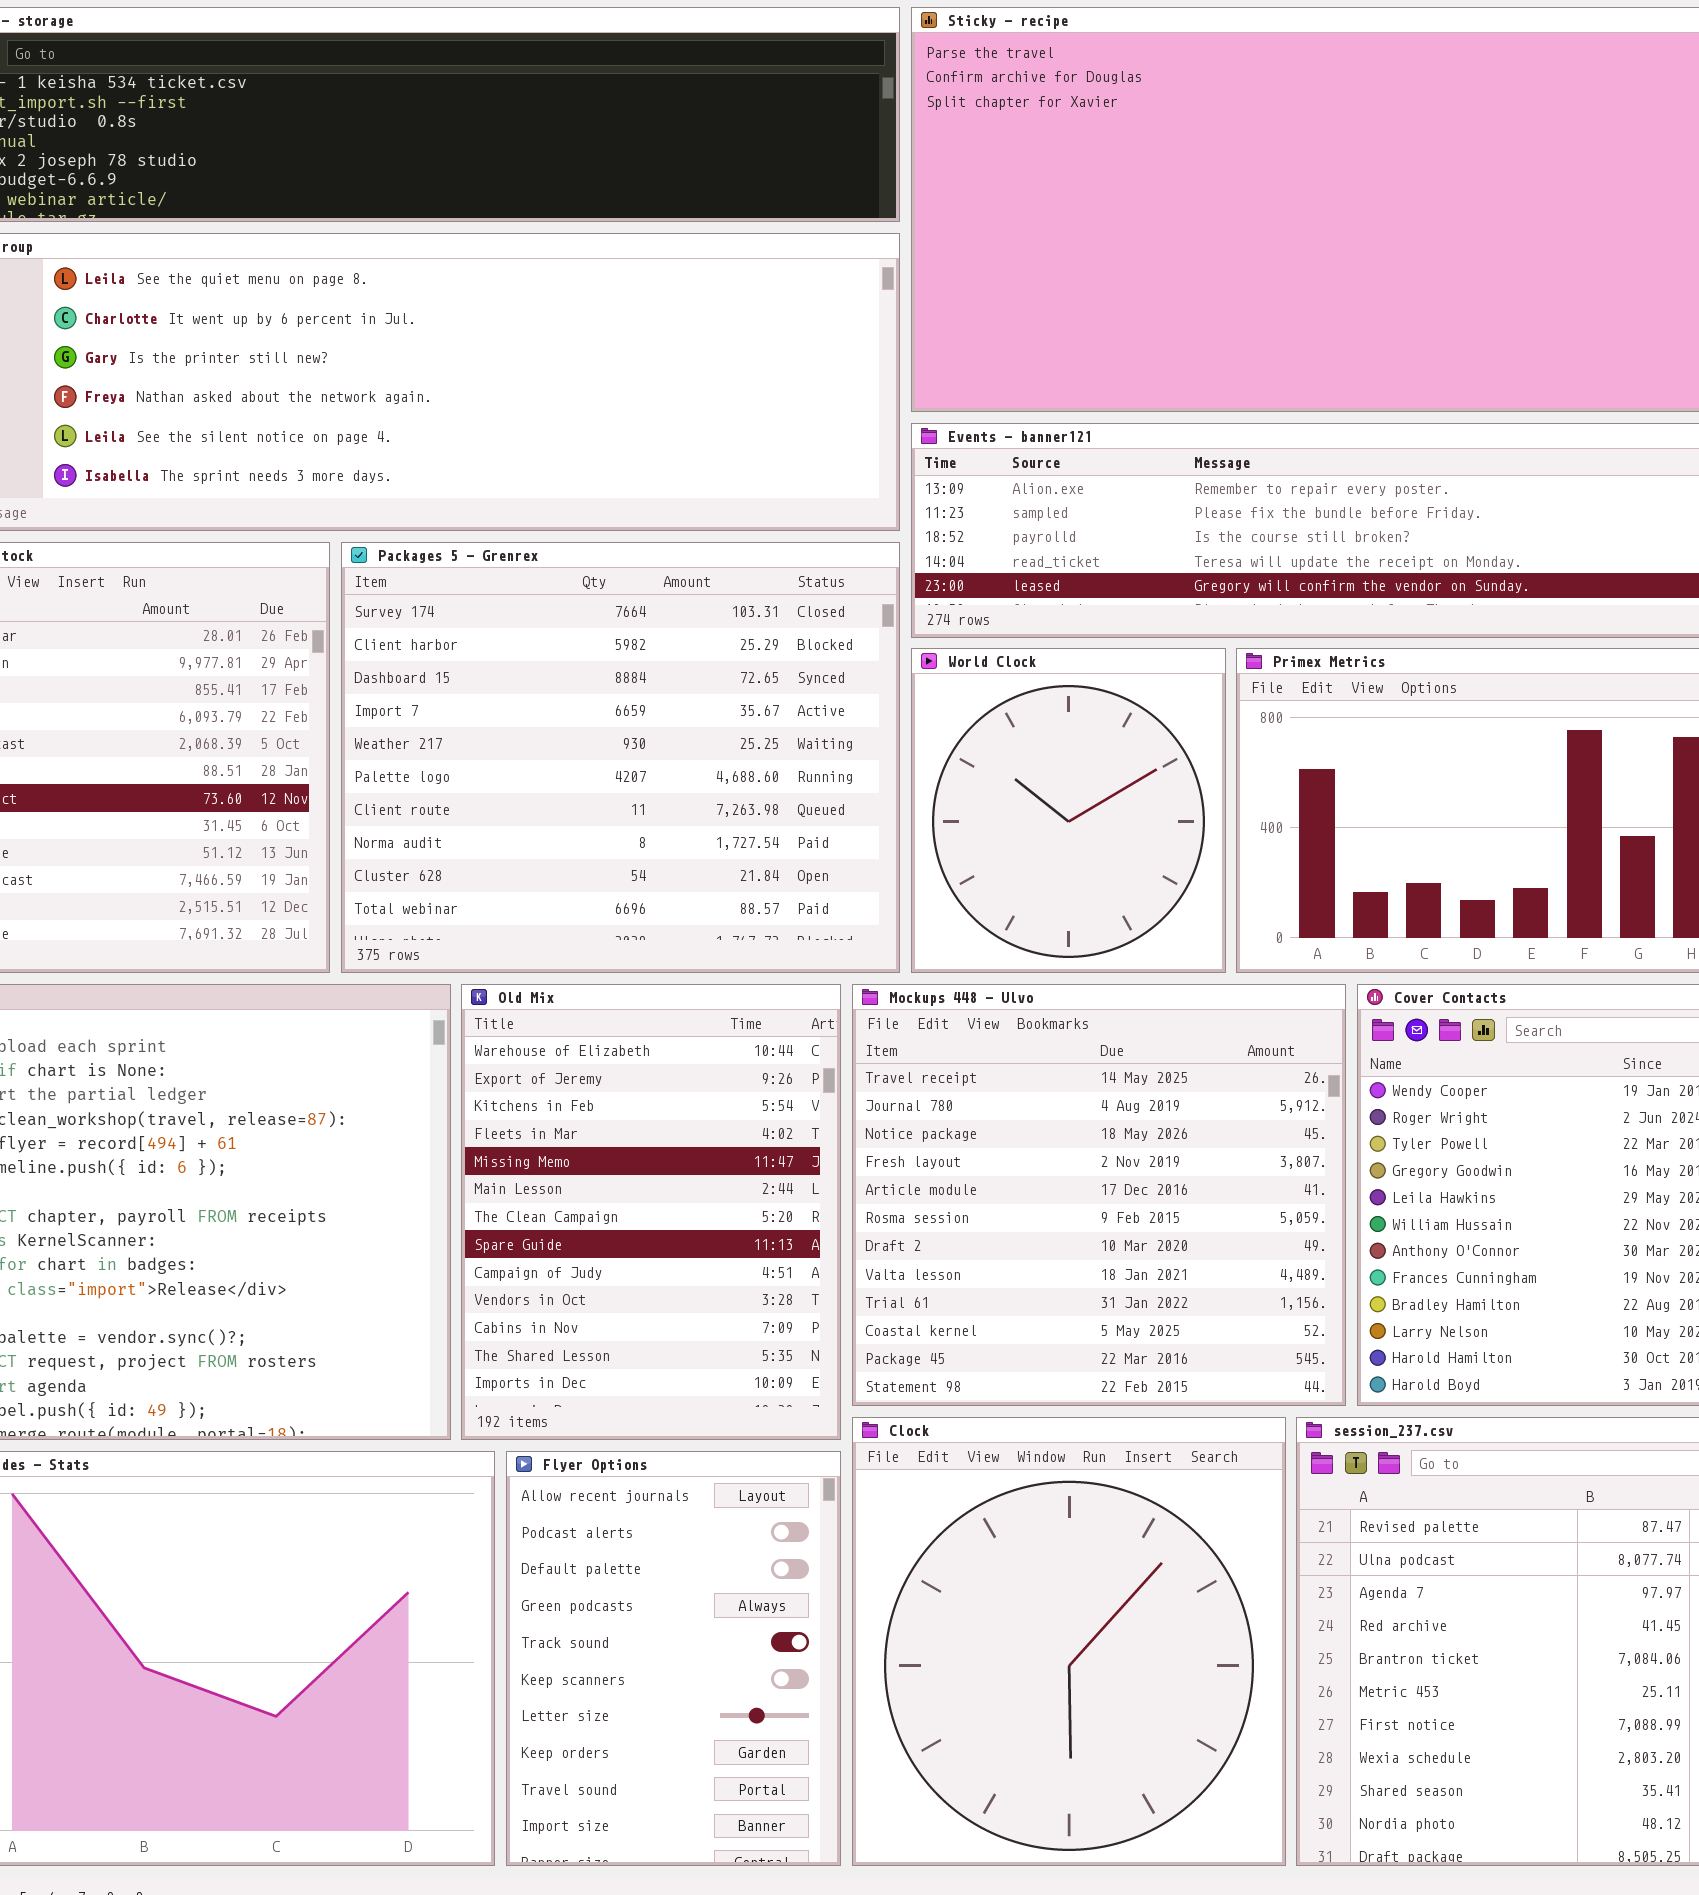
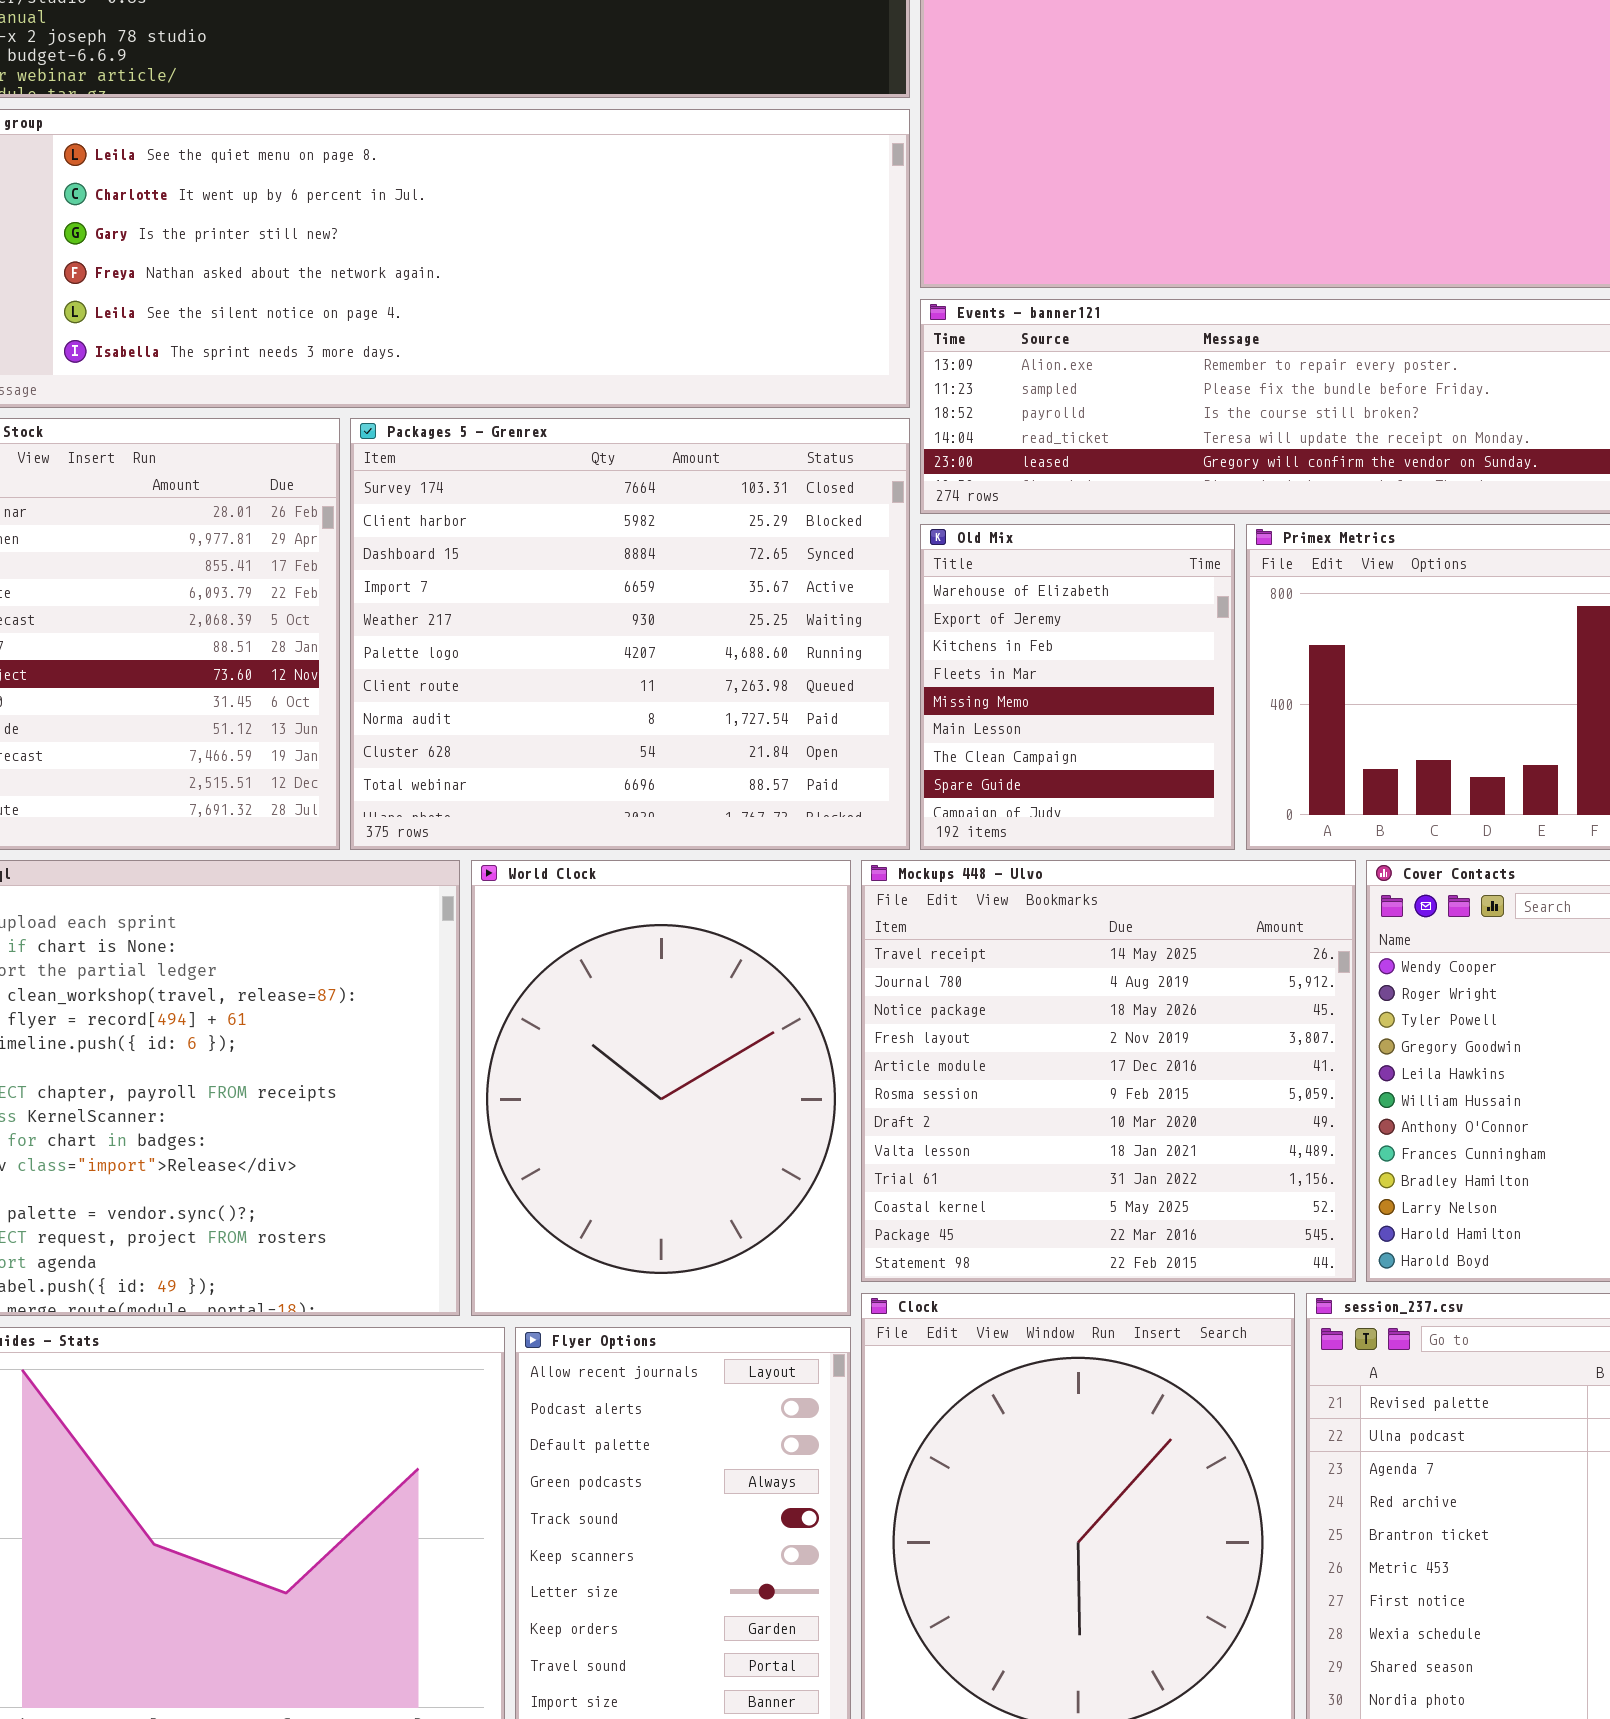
World Clock: [911,648,1226,973] -> [471,860,851,1316], moved, resized
Old Mix: [461,984,841,1440] -> [920,524,1235,850], moved, resized

